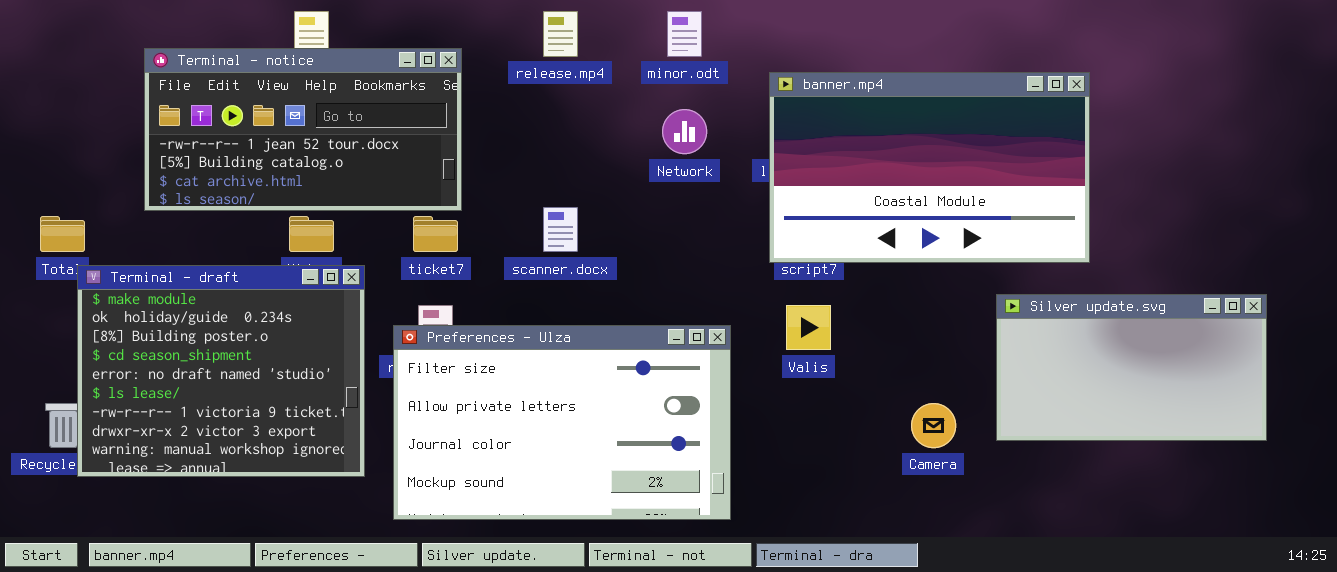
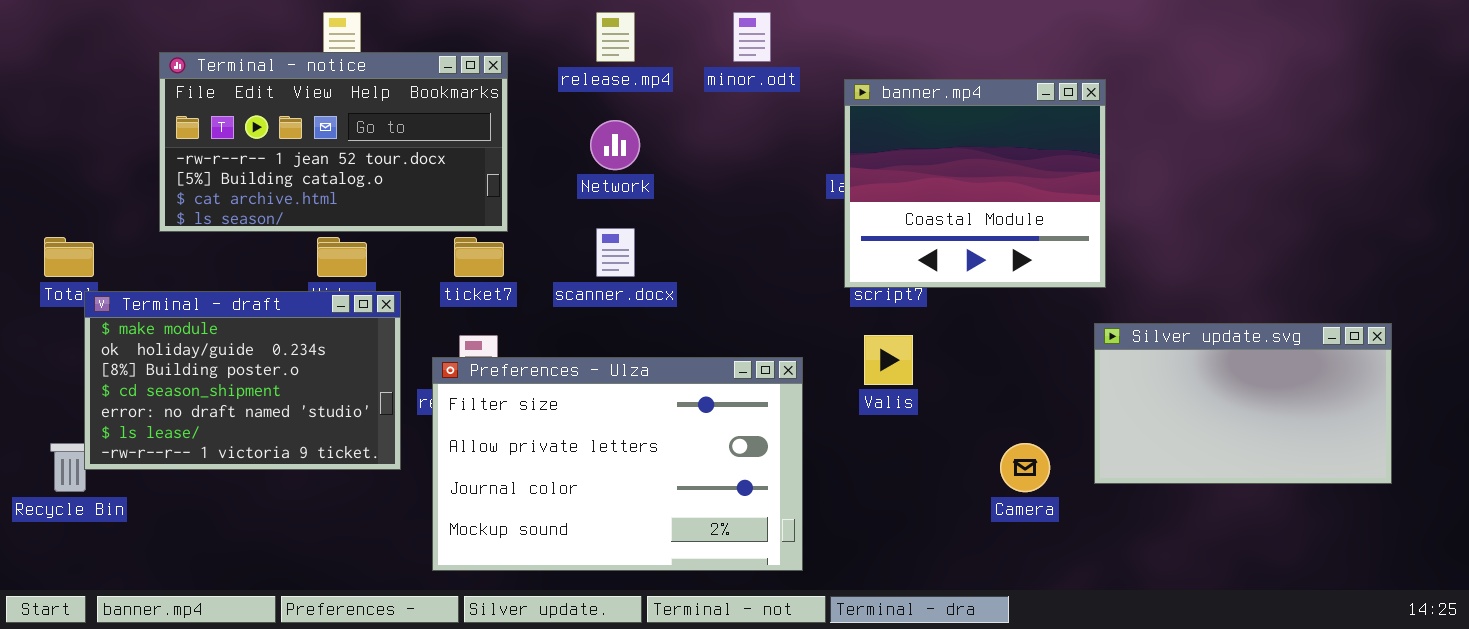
banner.mp4: [769,72,1090,263] -> [844,79,1106,288], resized
Network: [662,109,707,154] -> [590,120,640,170], moved
Terminal - draft: [77,265,365,477] -> [84,291,401,470], resized

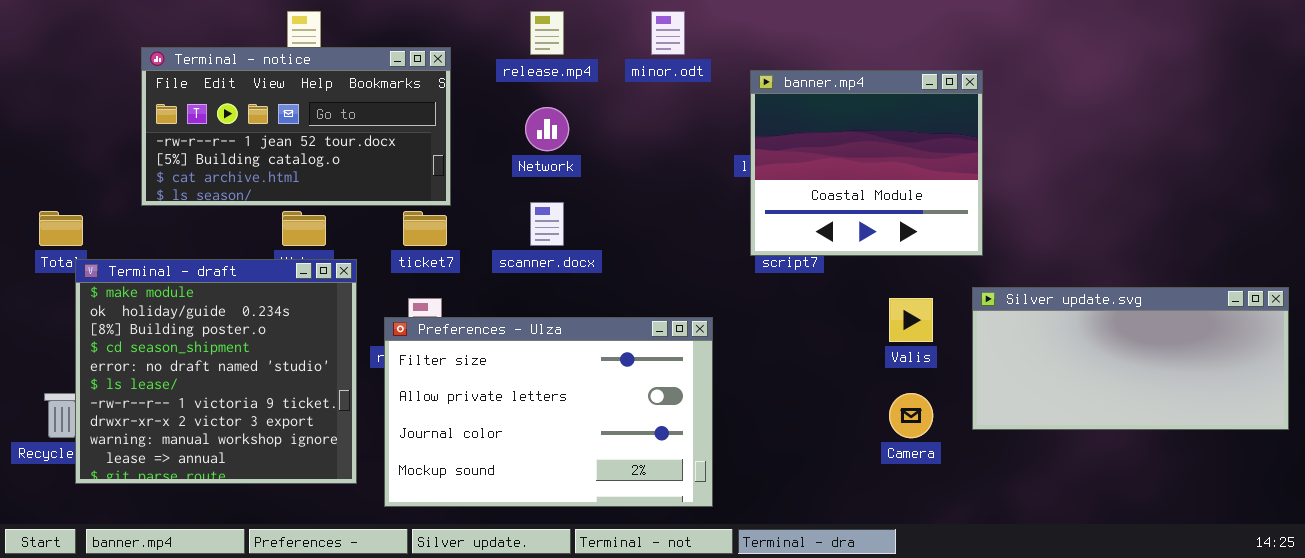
Terminal - draft: [84,291,401,470] -> [75,259,357,484], resized
Silver update.svg: [1094,323,1392,484] -> [972,287,1289,430], resized
Valis: [864,335,913,385] -> [889,298,933,342], moved

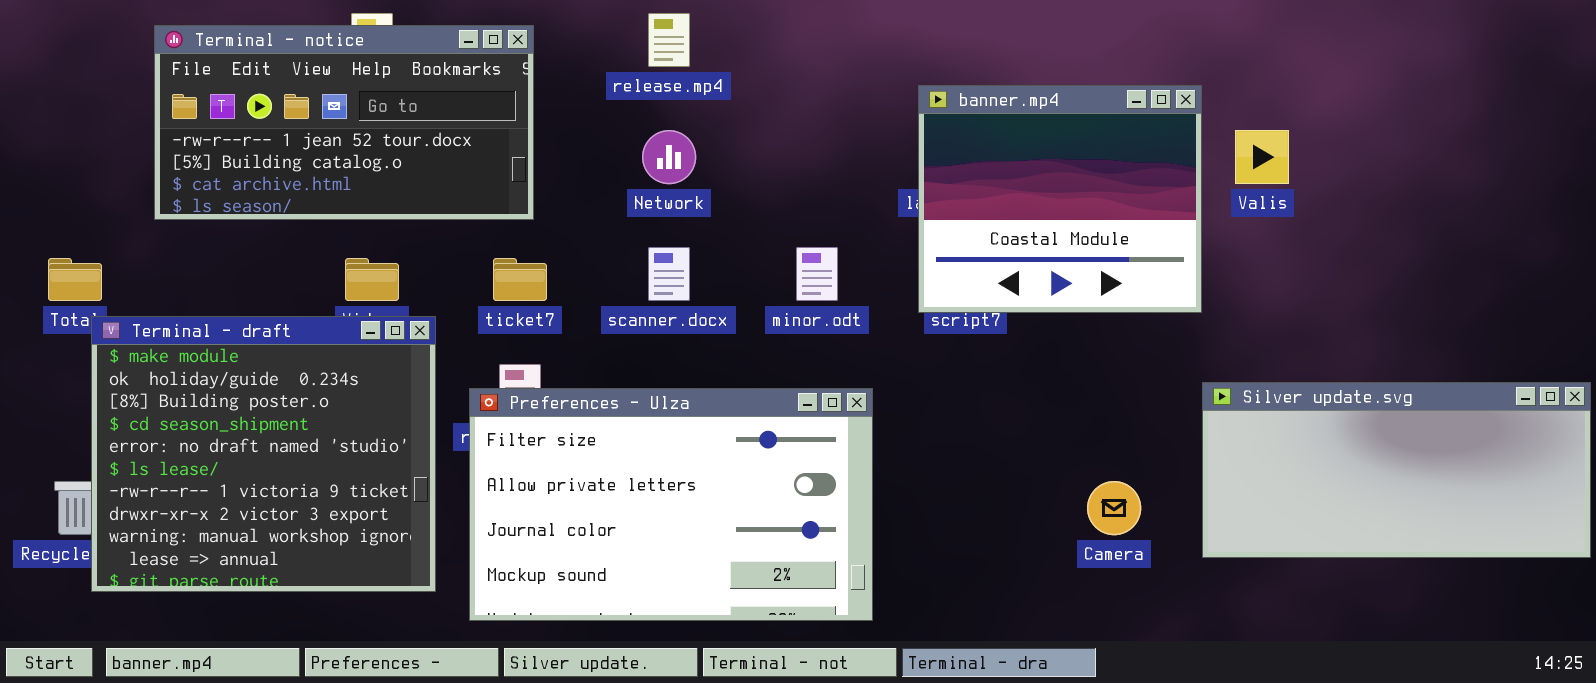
minor.odt: [651,11,685,55] -> [796,247,838,301], moved
Terminal - notice: [141,47,451,206] -> [154,25,534,220], moved
Silver update.svg: [972,287,1289,430] -> [1202,382,1591,558], moved
Valis: [889,298,933,342] -> [1235,130,1289,184], moved

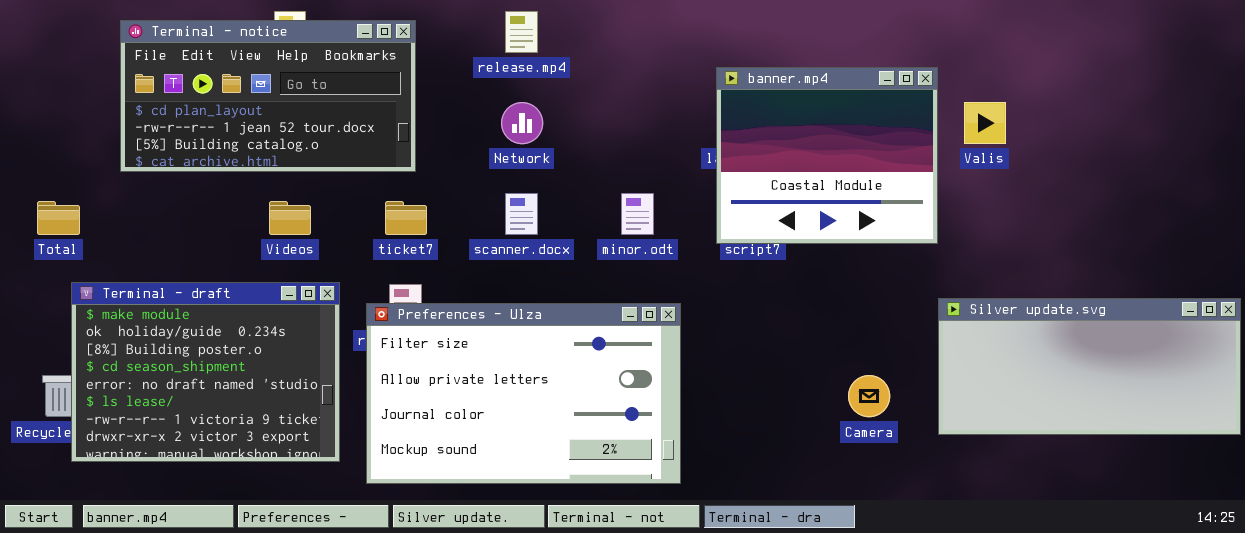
Terminal - notice: [154,25,534,220] -> [120,20,416,172], scrolled up 1 row
Terminal - draft: [91,316,436,592] -> [71,282,340,462], resized

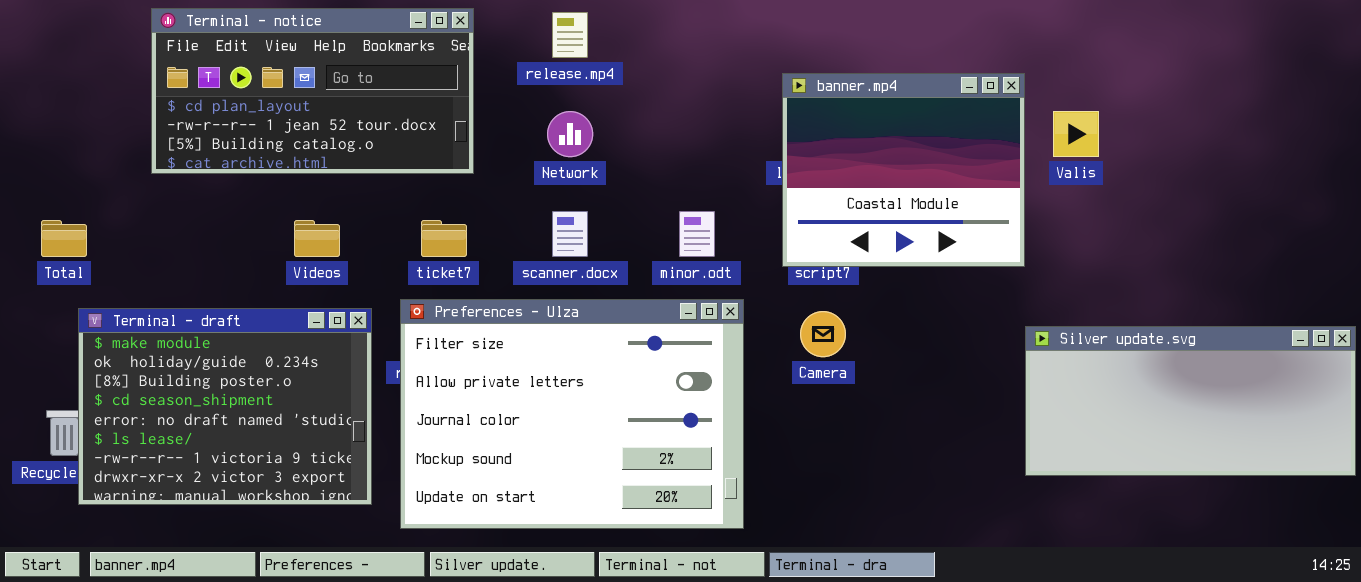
Terminal - notice: [120,20,416,172] -> [151,8,474,174], moved
Preferences - Ulza: [366,303,681,484] -> [400,299,744,529], resized
Camera: [848,375,890,417] -> [800,311,846,357], moved

